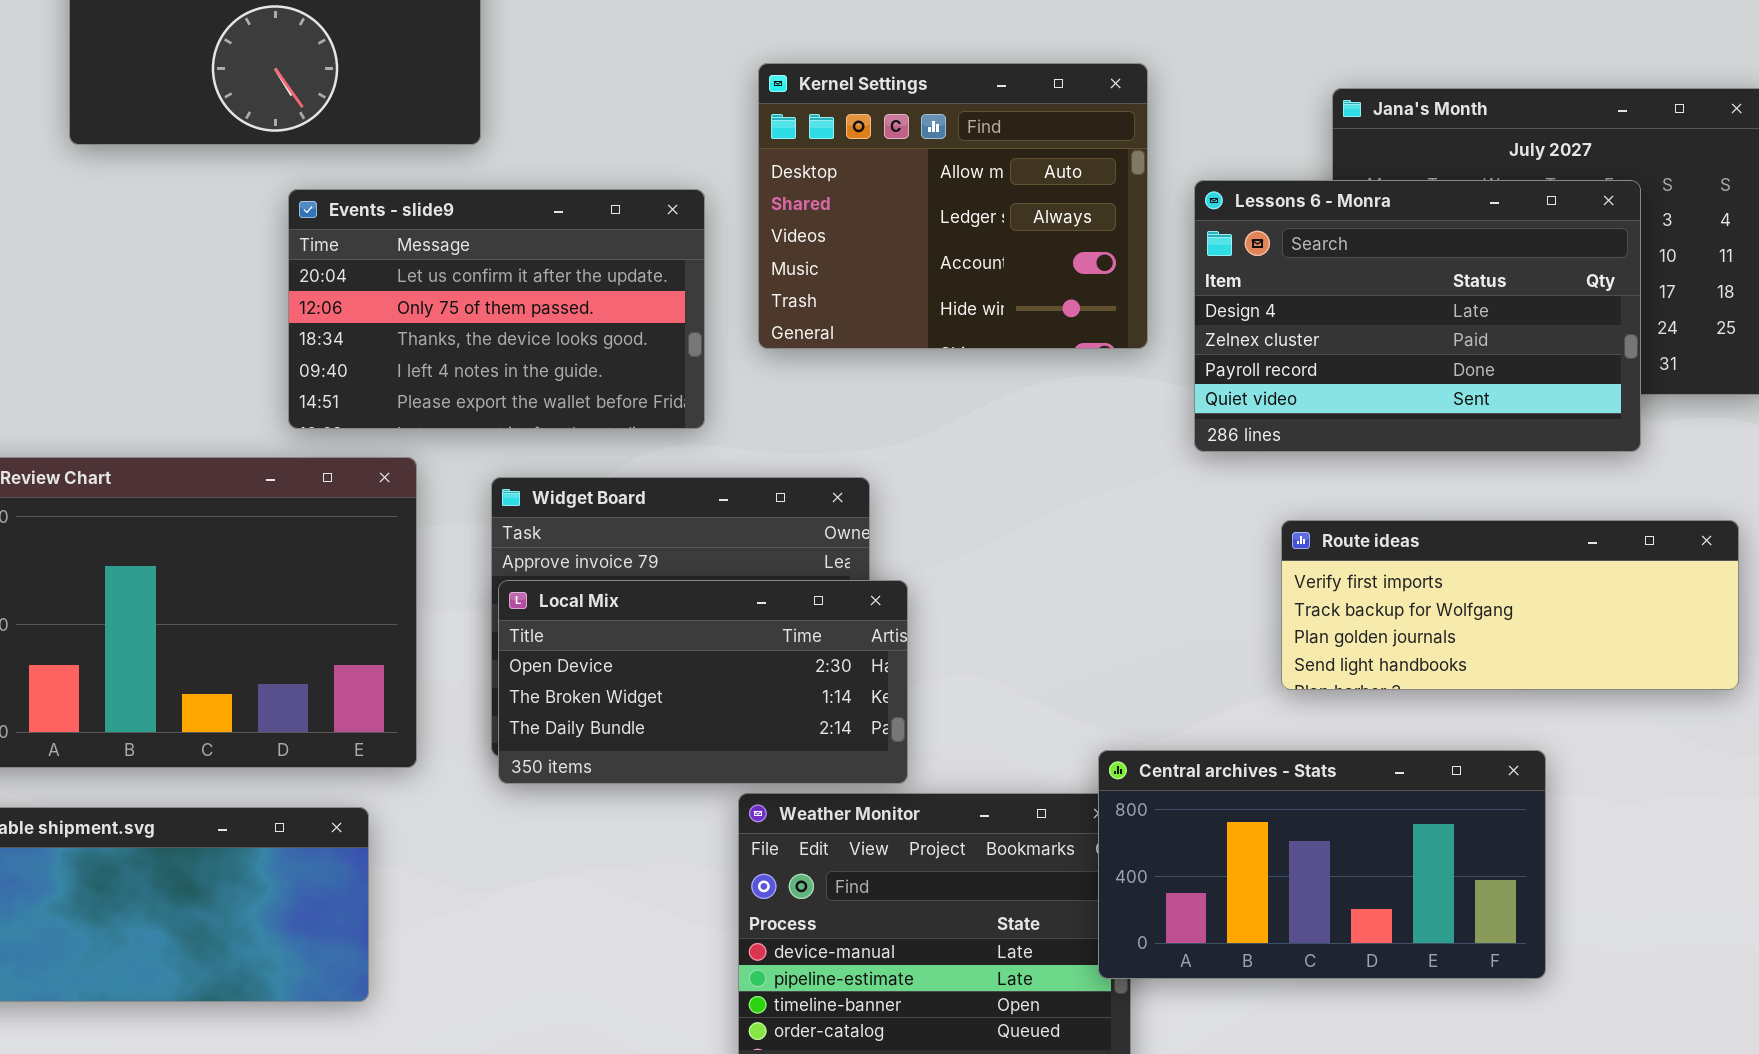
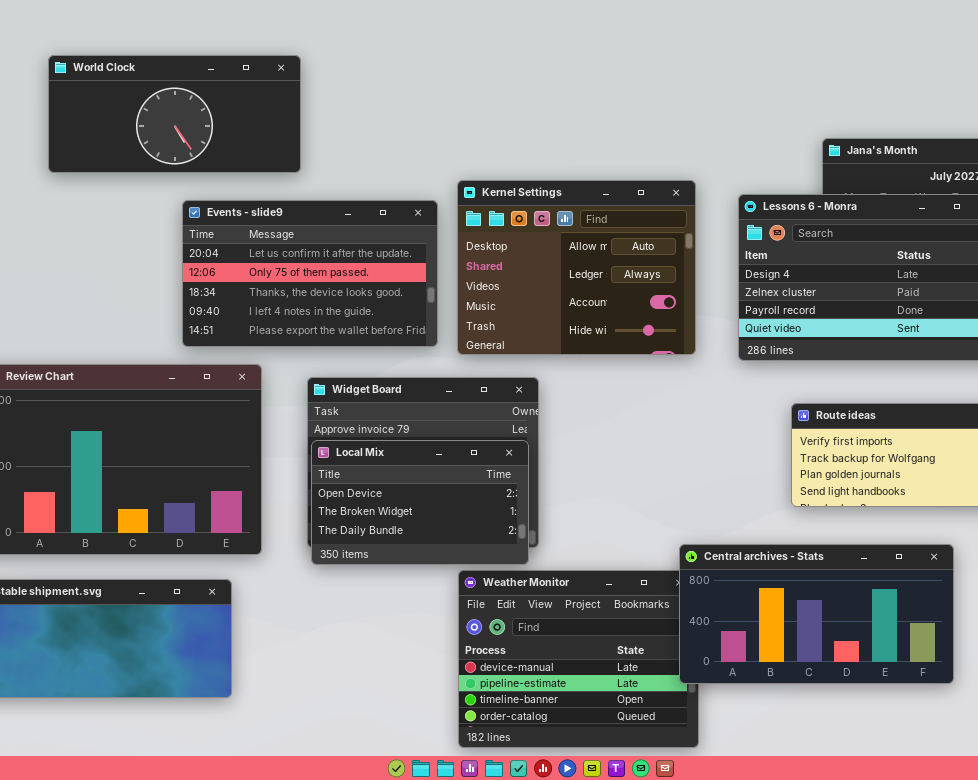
Kernel Settings: [758,63,1148,349] -> [457,180,696,355], moved
Local Mix: [498,580,908,784] -> [311,440,529,565], resized

